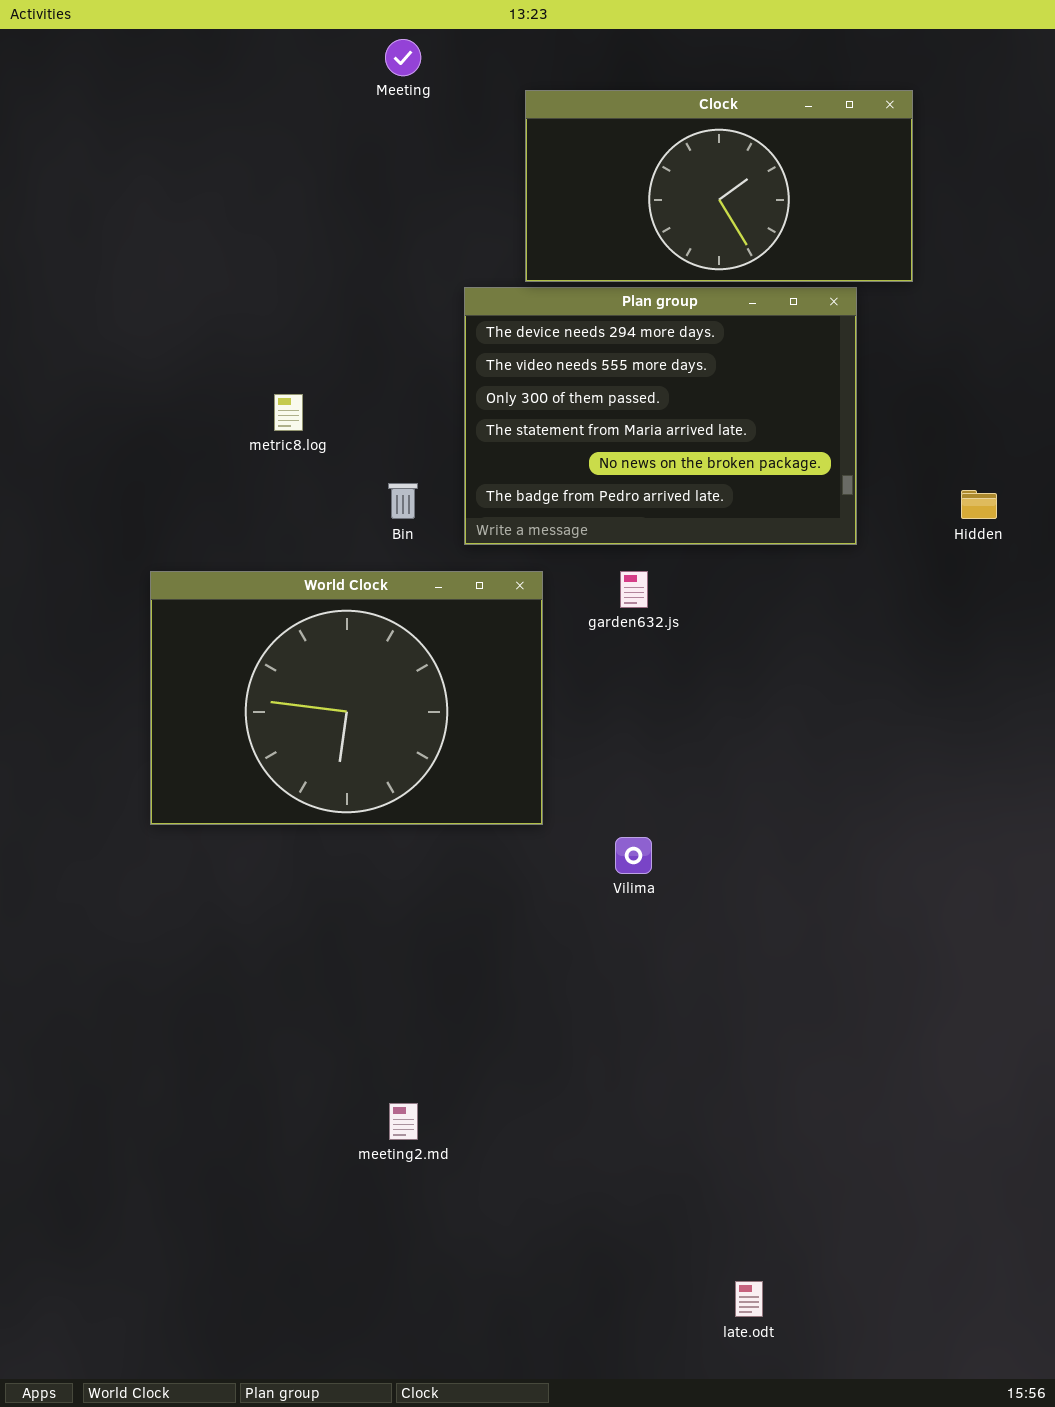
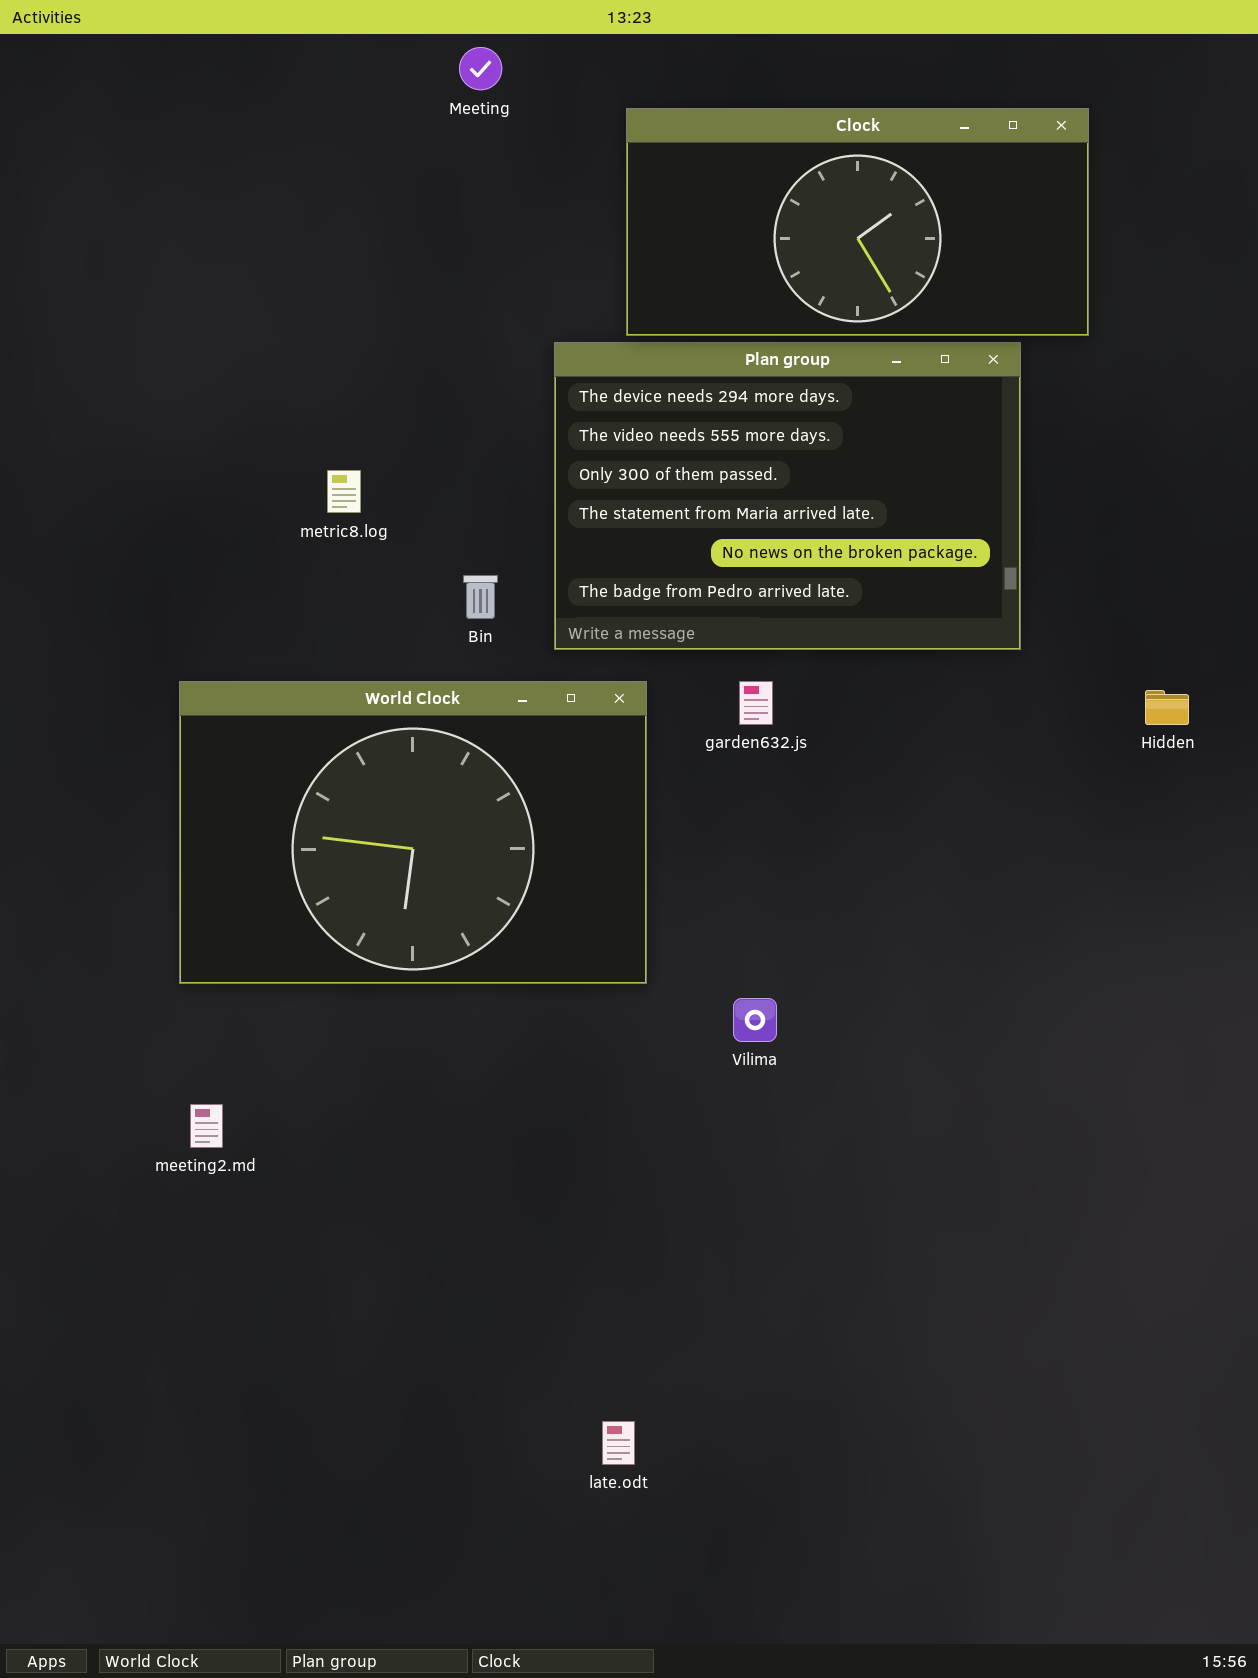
Hidden: [961,490,997,519] -> [1145,690,1189,725], moved
meeting2.md: [389,1103,418,1140] -> [190,1104,223,1148], moved
late.odt: [735,1281,763,1317] -> [602,1421,635,1465], moved

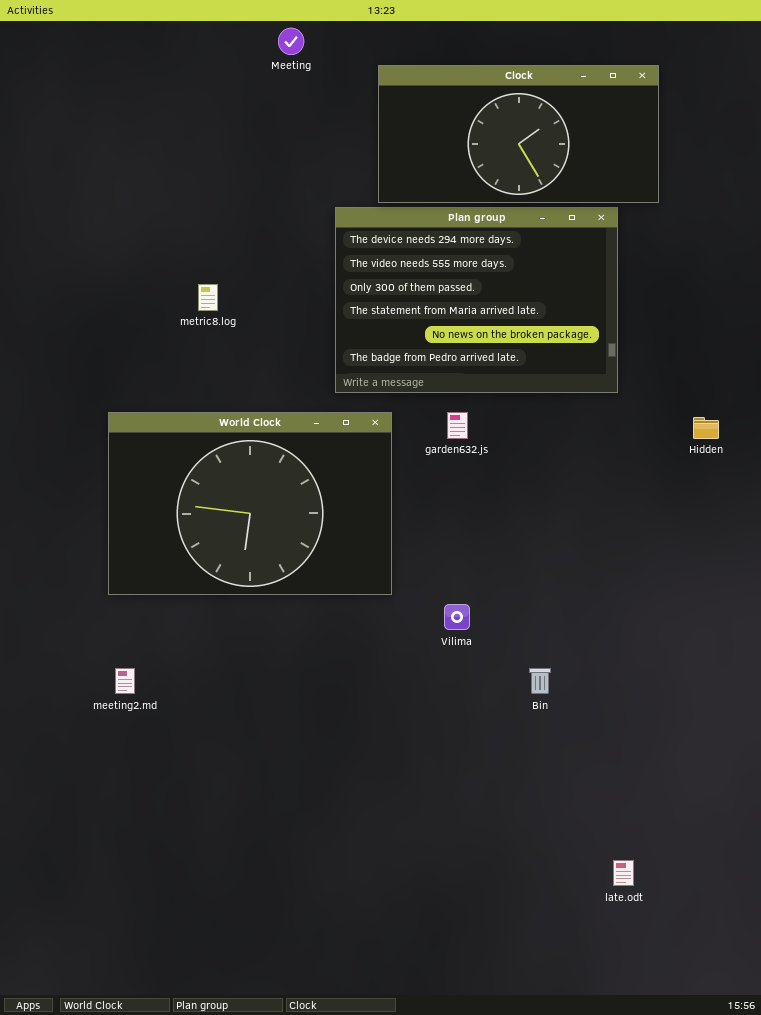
Bin: [463,575,498,619] -> [529,668,551,694], moved
late.odt: [602,1421,635,1465] -> [613,860,634,886], moved

